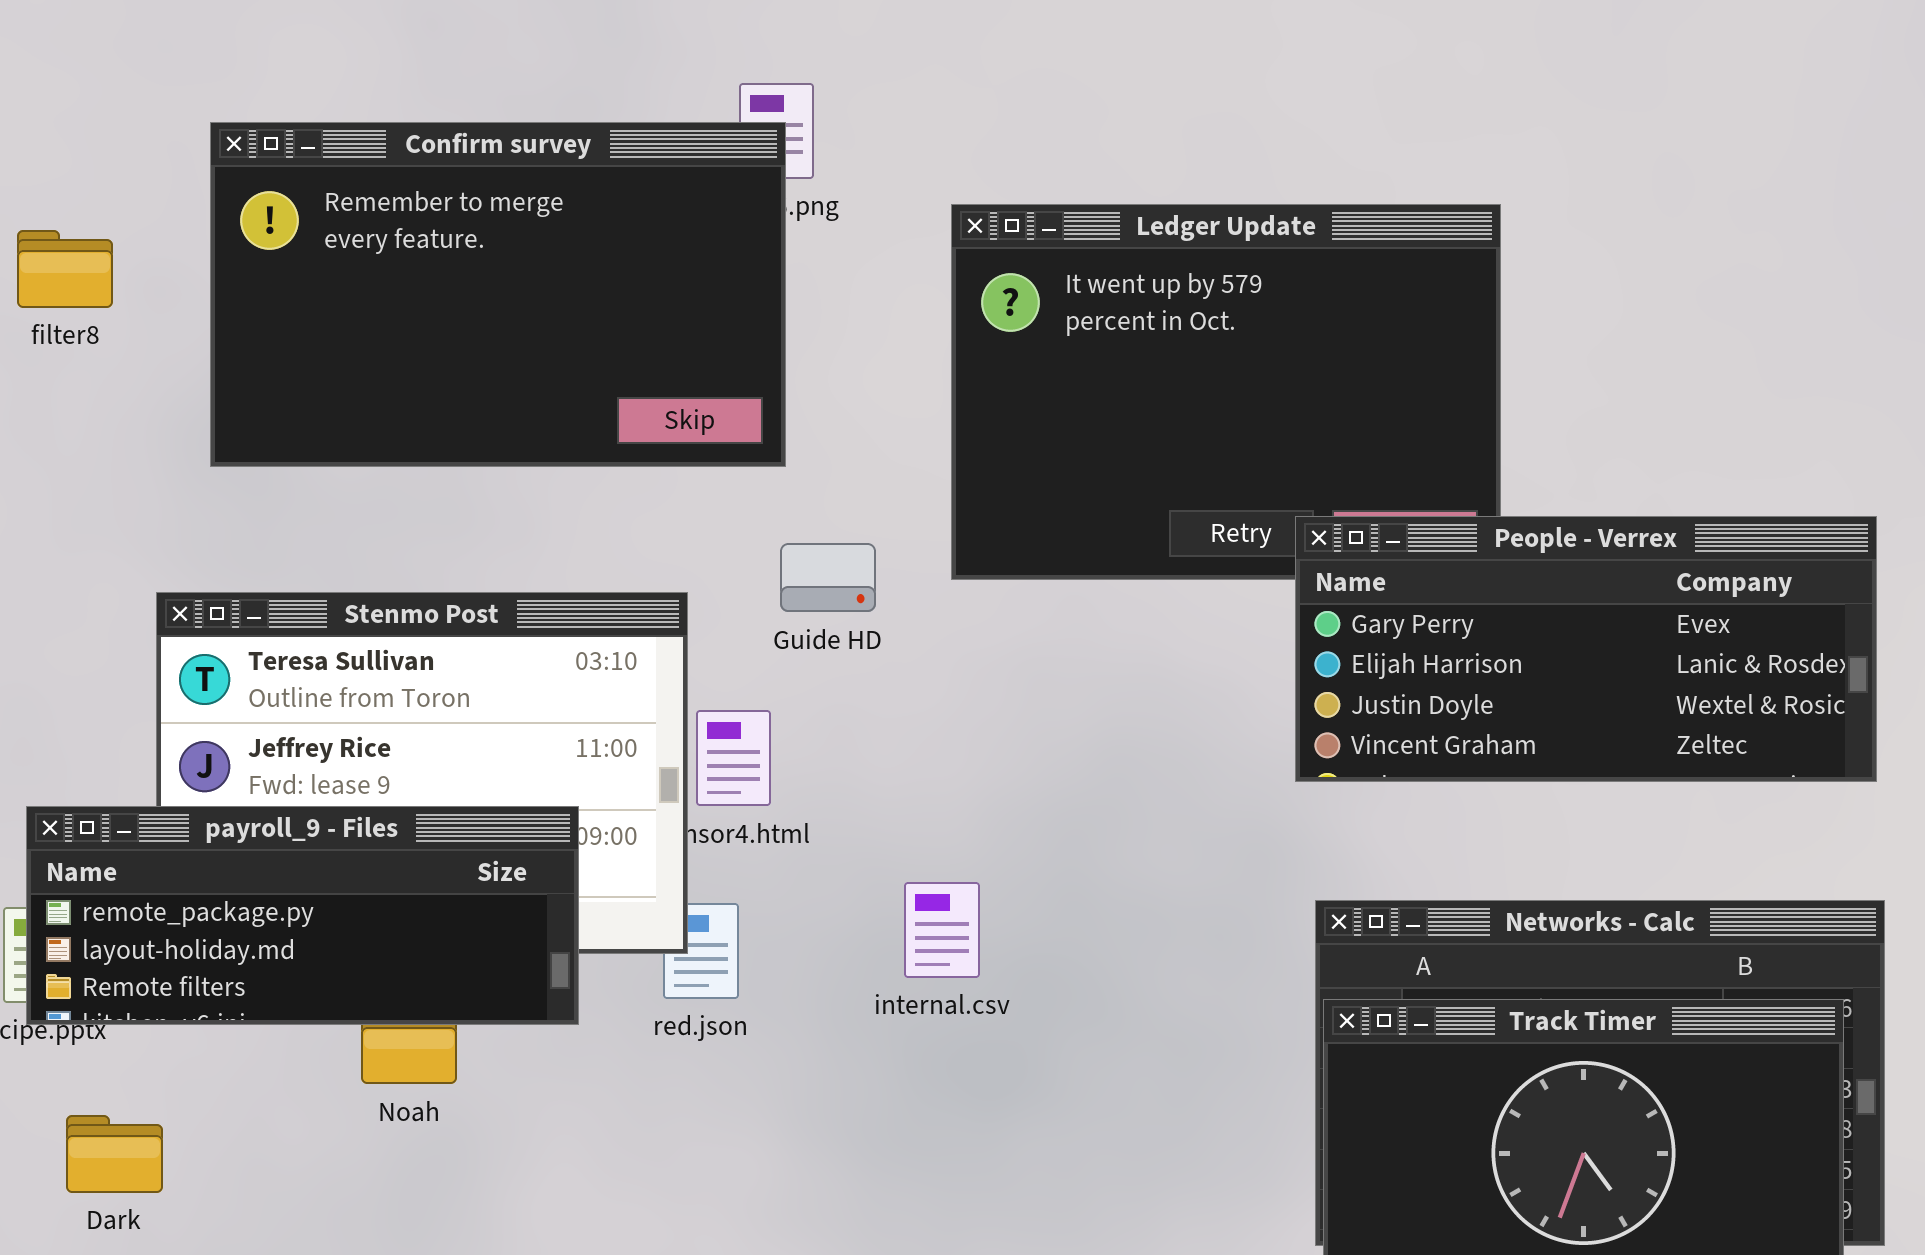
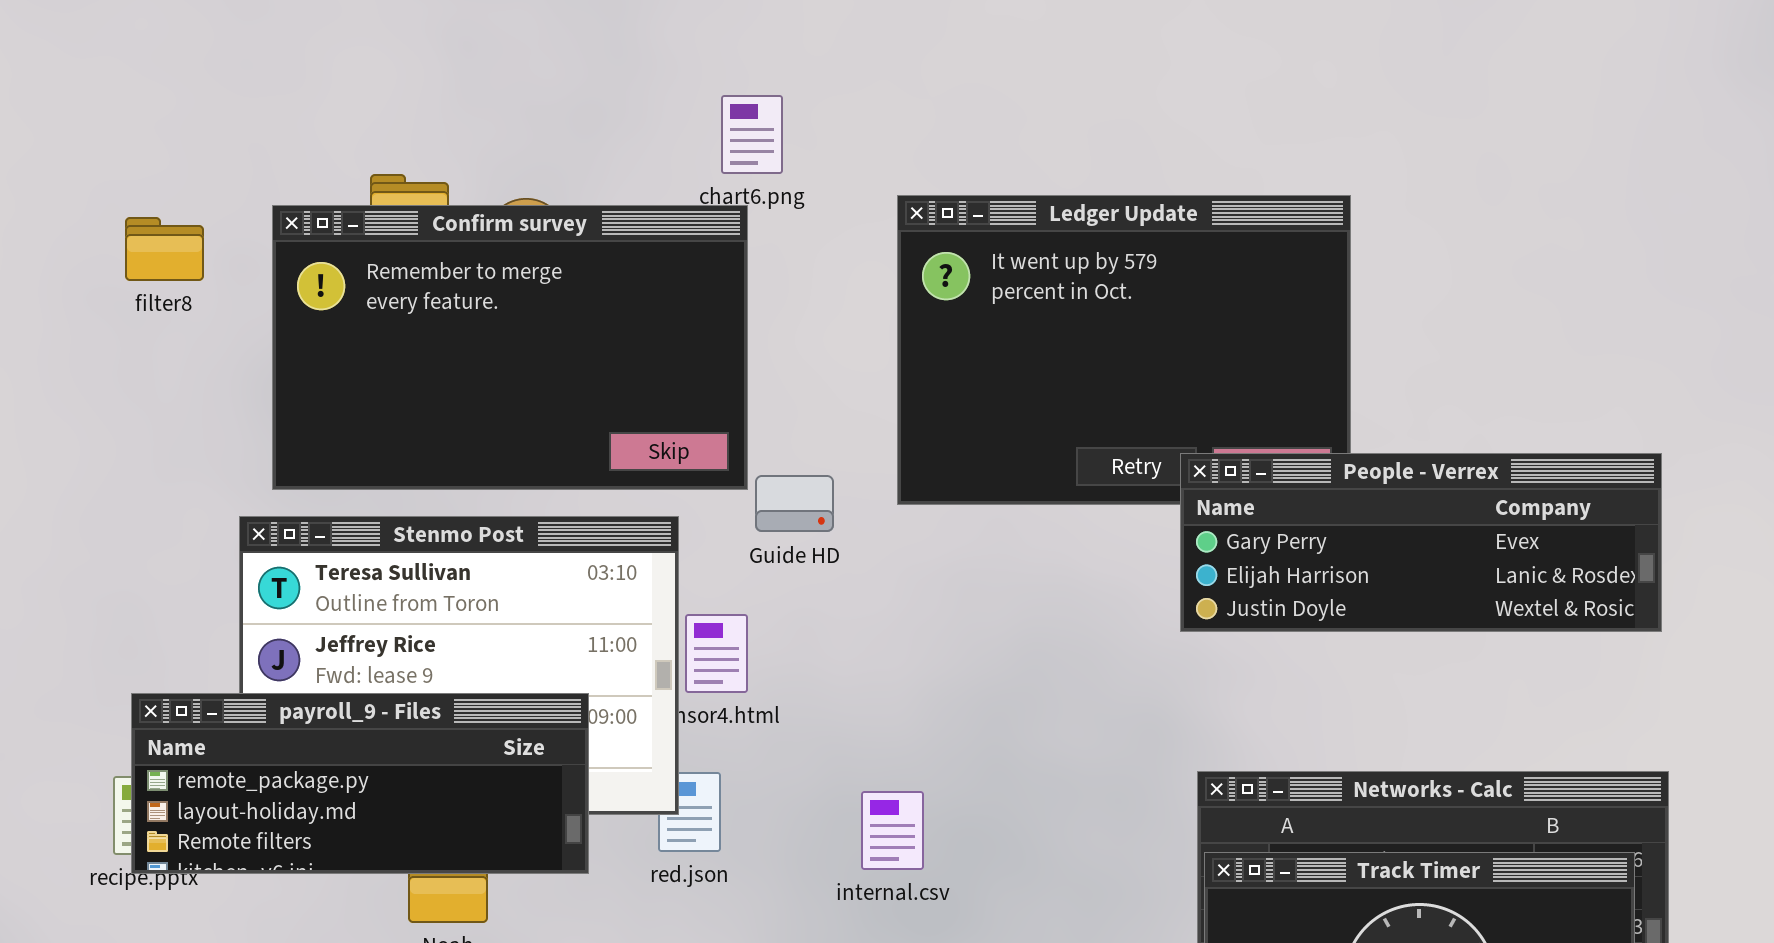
Confirm survey: [210,122,786,467] -> [272,205,748,490], moved
People - Verrex: [1295,516,1877,782] -> [1180,453,1662,632], resized
internal.csv: [904,882,980,978] -> [861,791,924,870], moved

